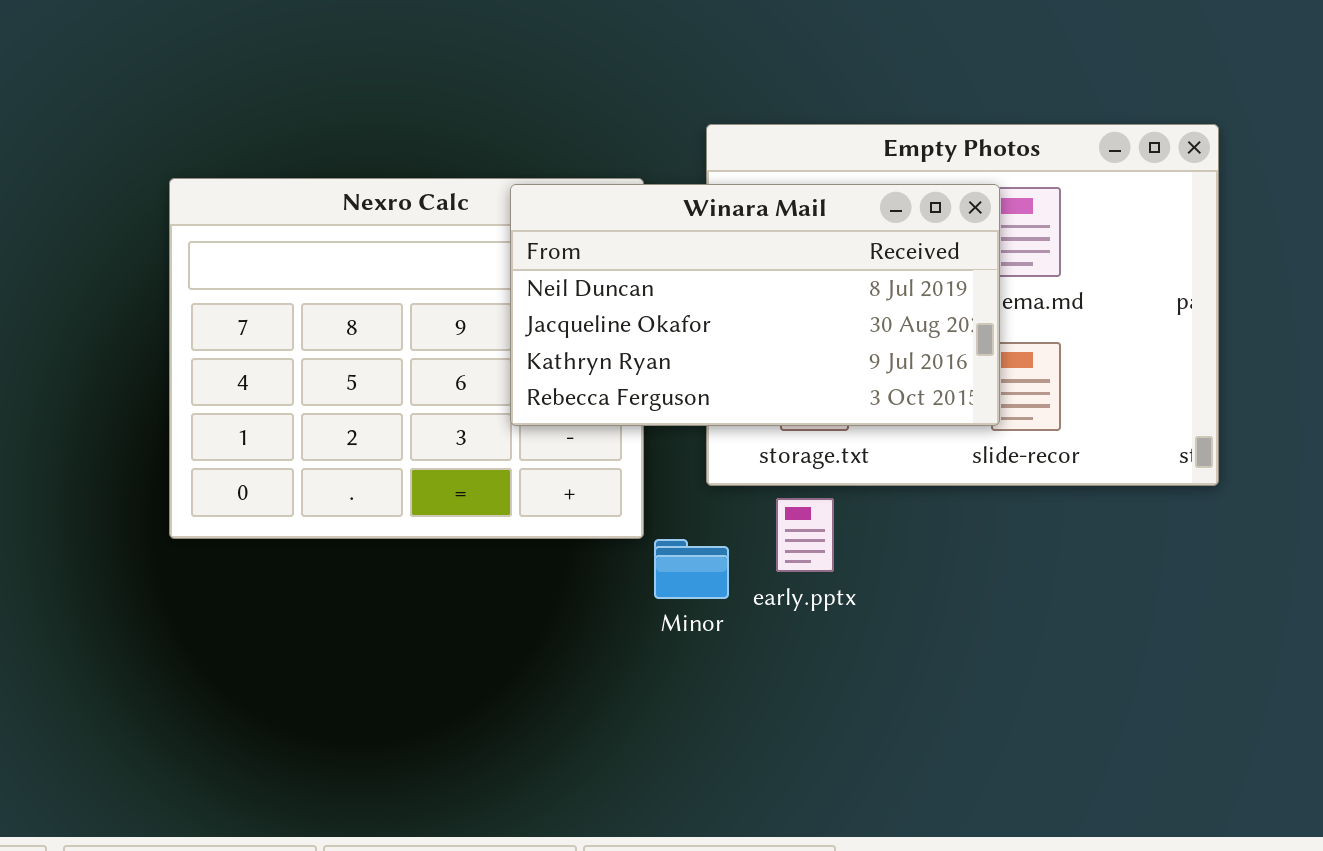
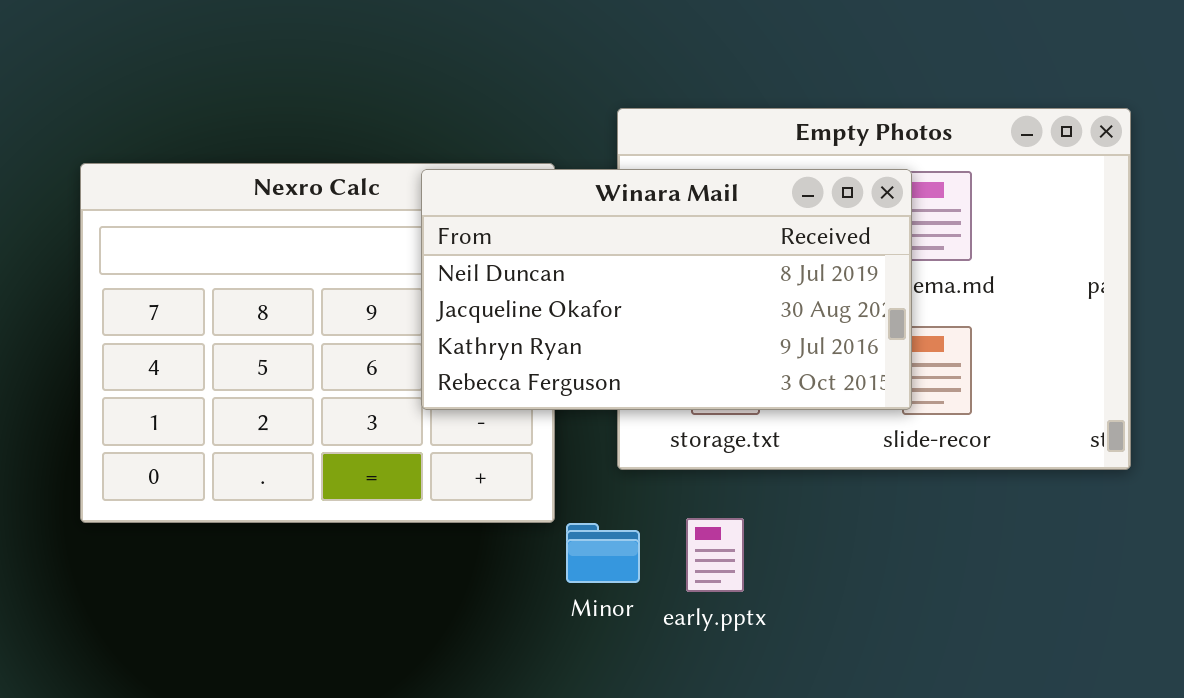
early.pptx: [776,498,834,572] -> [686,518,744,592], moved

